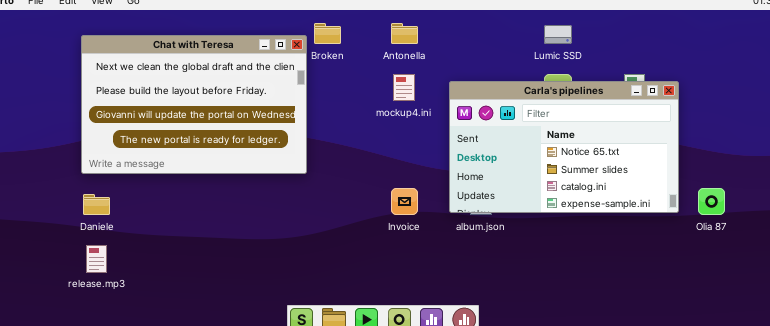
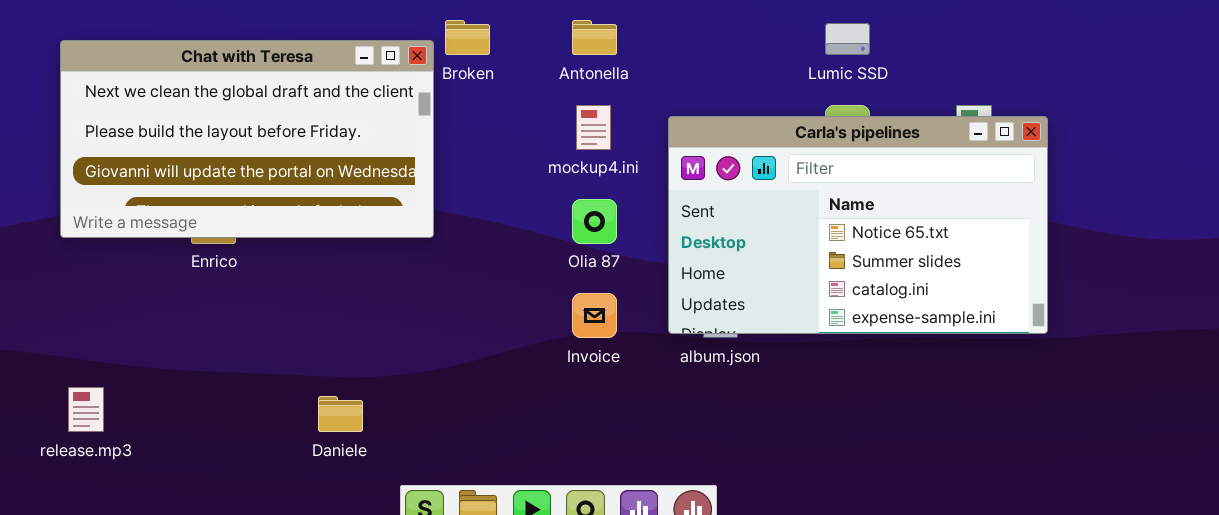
Chat with Teresa: [81,35,307,174] -> [60,40,434,238], resized
Olia 87: [698,188,725,215] -> [572,199,617,244], moved
Daniele: [83,194,110,215] -> [318,396,363,432], moved

